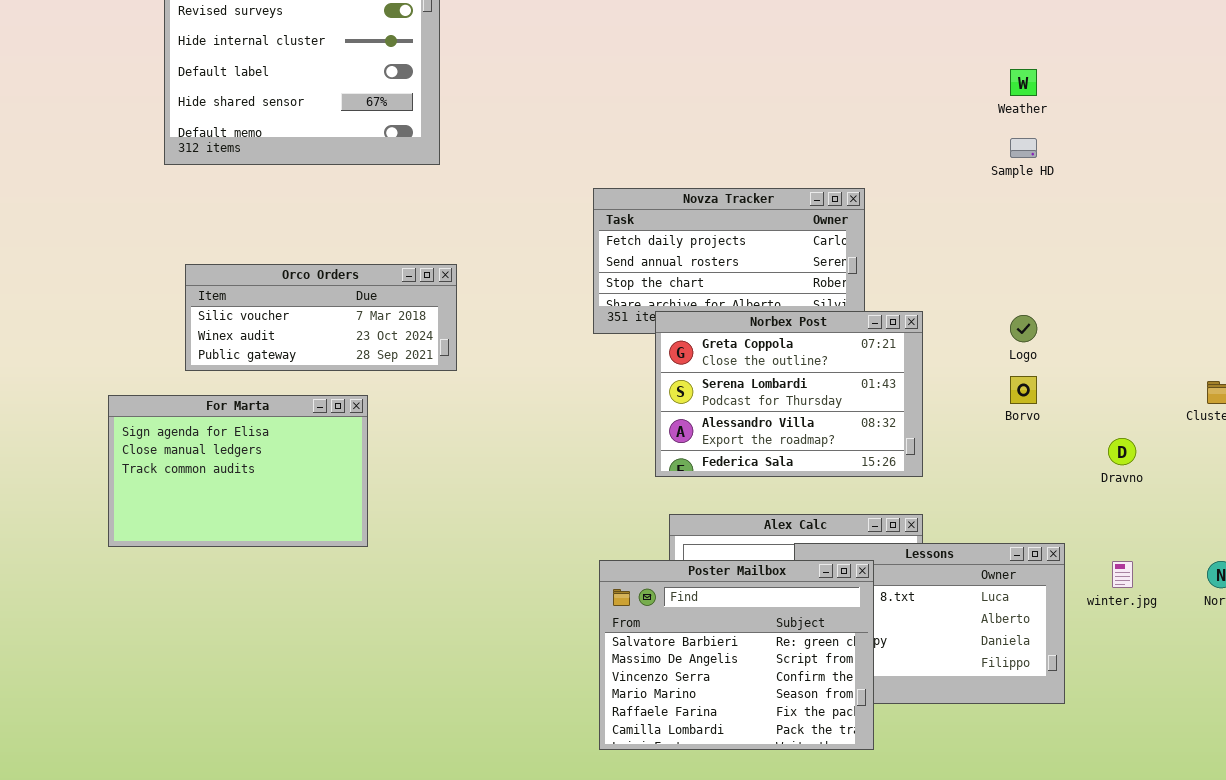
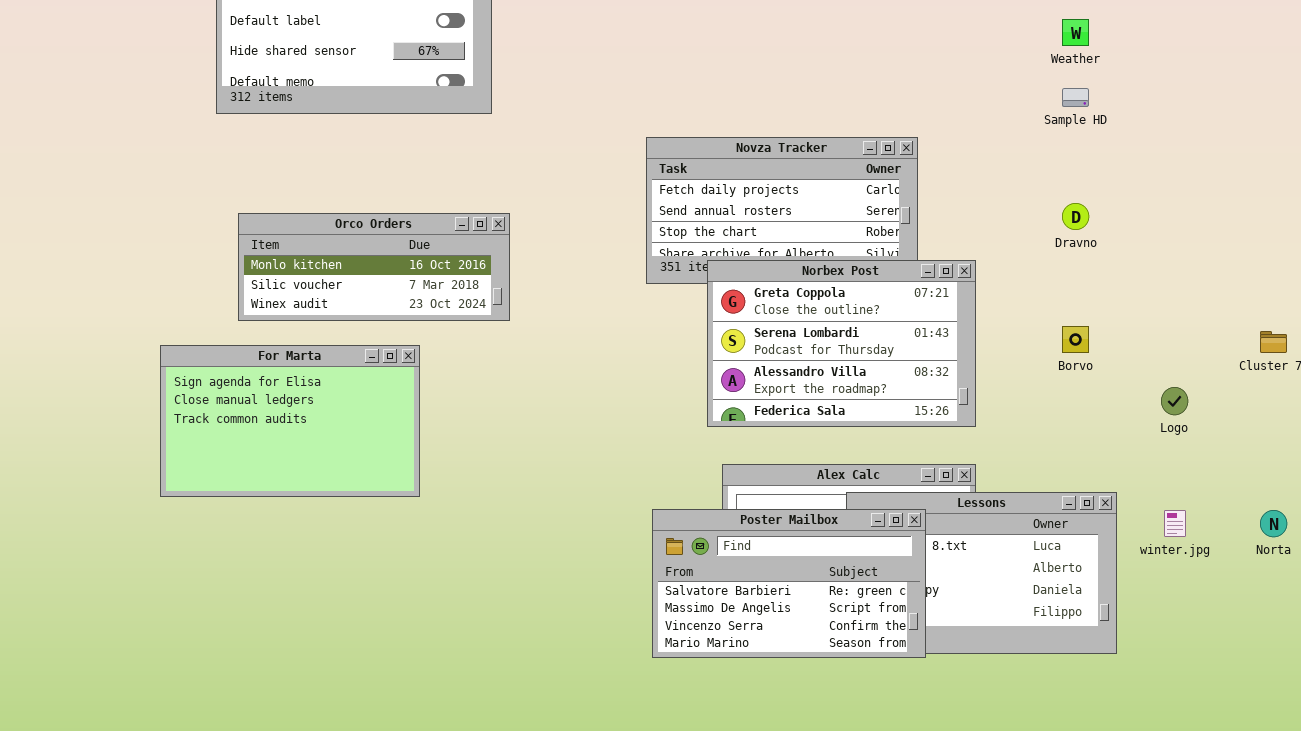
Orco Orders: [185,264,457,371] -> [238,213,510,321], scrolled up 1 row
Logo: [1010,315,1037,342] -> [1161,387,1188,415], moved
Dravno: [1108,438,1136,465] -> [1062,203,1089,230], moved
Poster Mailbox: [599,560,874,750] -> [652,509,926,658], resized

